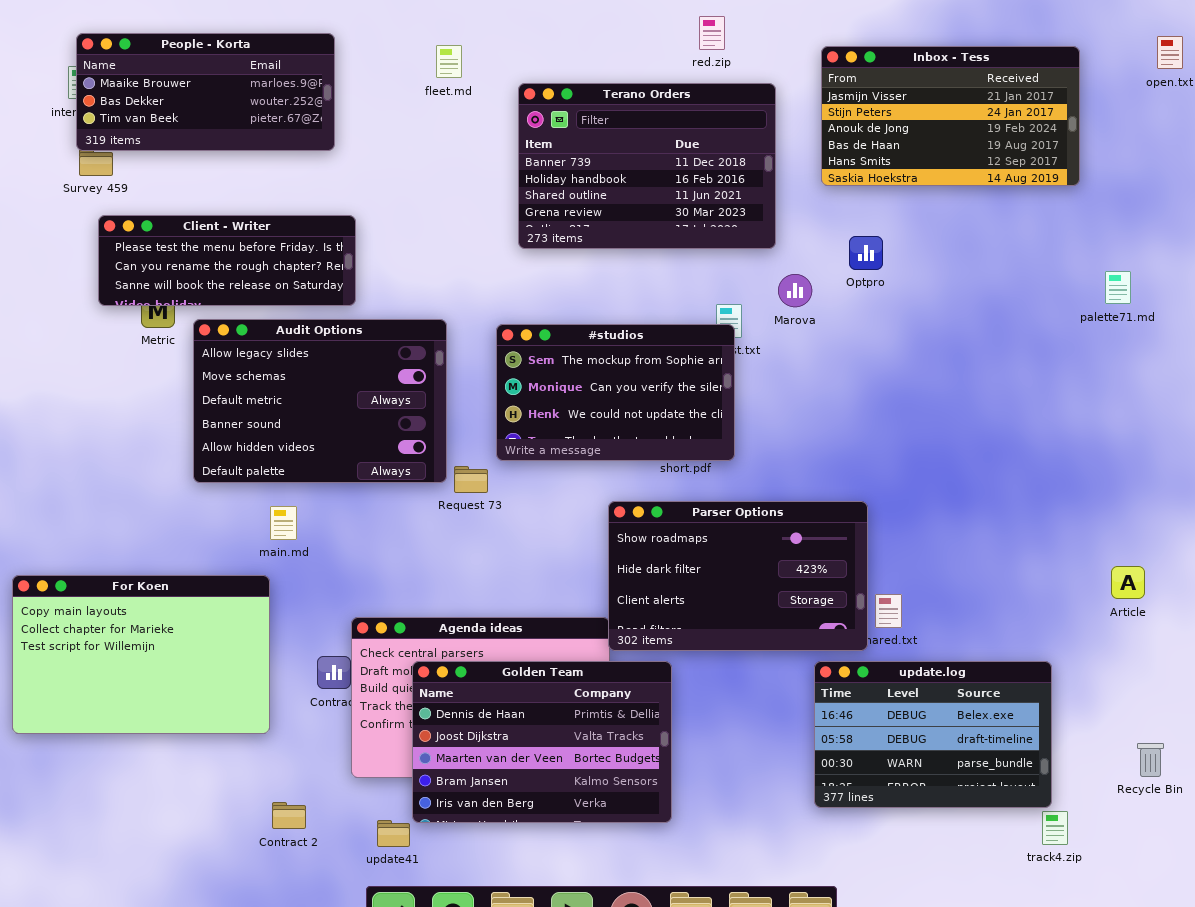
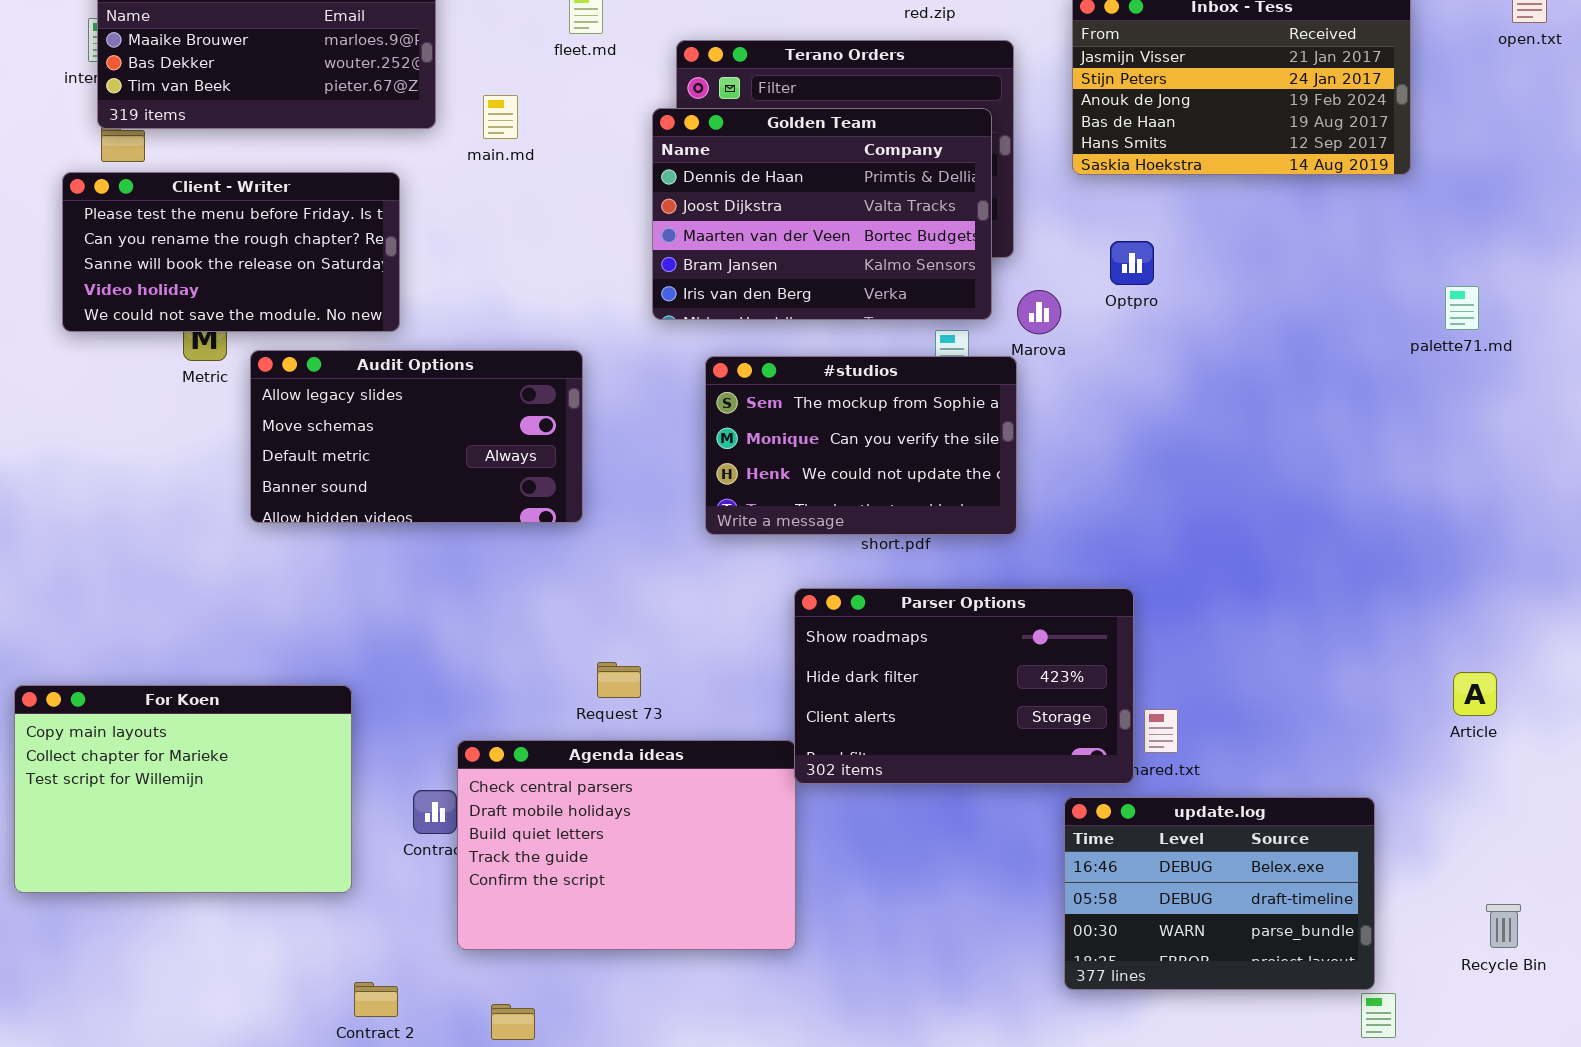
Client - Writer: [98,215,356,306] -> [62,172,400,332], moved, resized
Audit Options: [193,319,447,483] -> [250,350,583,523], resized
#studios: [496,324,735,461] -> [705,356,1017,535], moved
Request 73: [454,466,488,493] -> [597,662,641,698], moved
main.md: [270,506,297,540] -> [483,95,518,139], moved
Golden Team: [412,661,672,823] -> [652,108,992,320], moved

